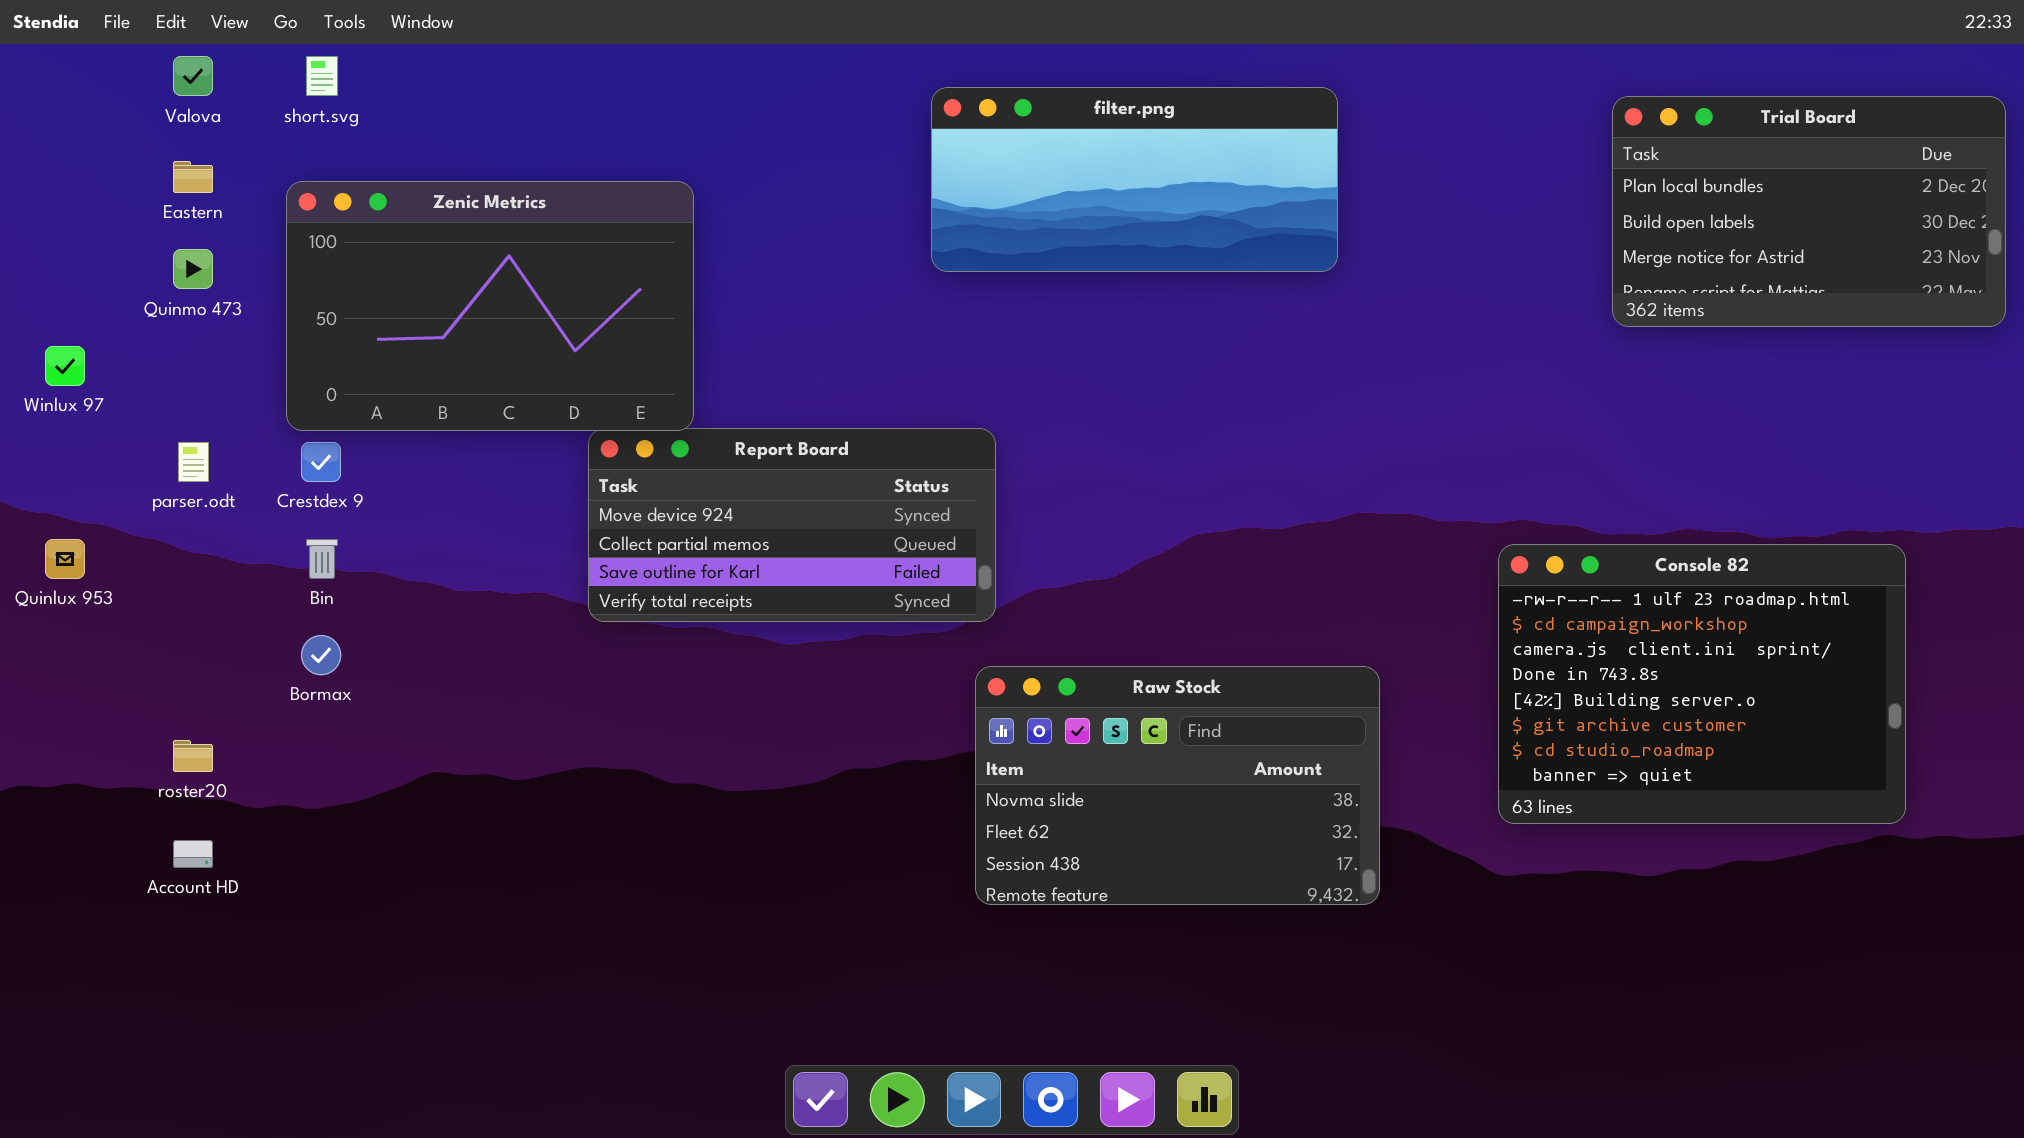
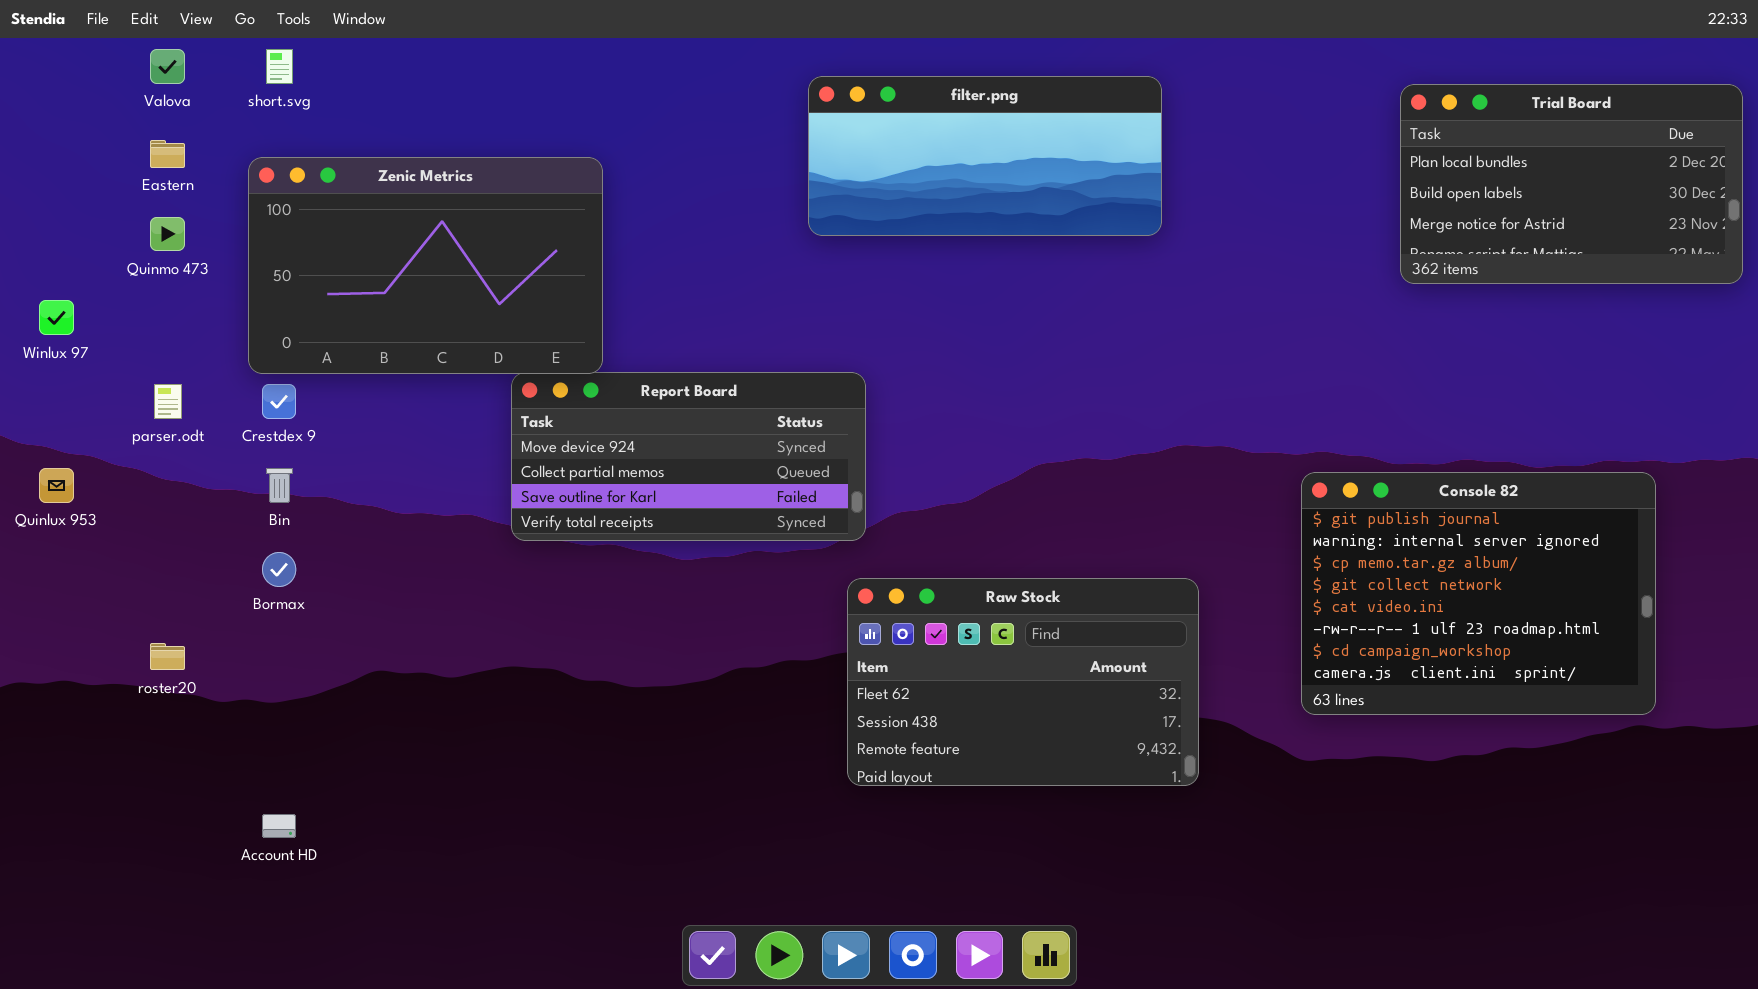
Console 82: [1498,544,1906,824] -> [1301,472,1656,715], scrolled up 5 rows
Raw Stock: [975,666,1380,905] -> [847,578,1199,786], scrolled down 1 row
Account HD: [173,840,213,868] -> [262,814,296,838], moved

